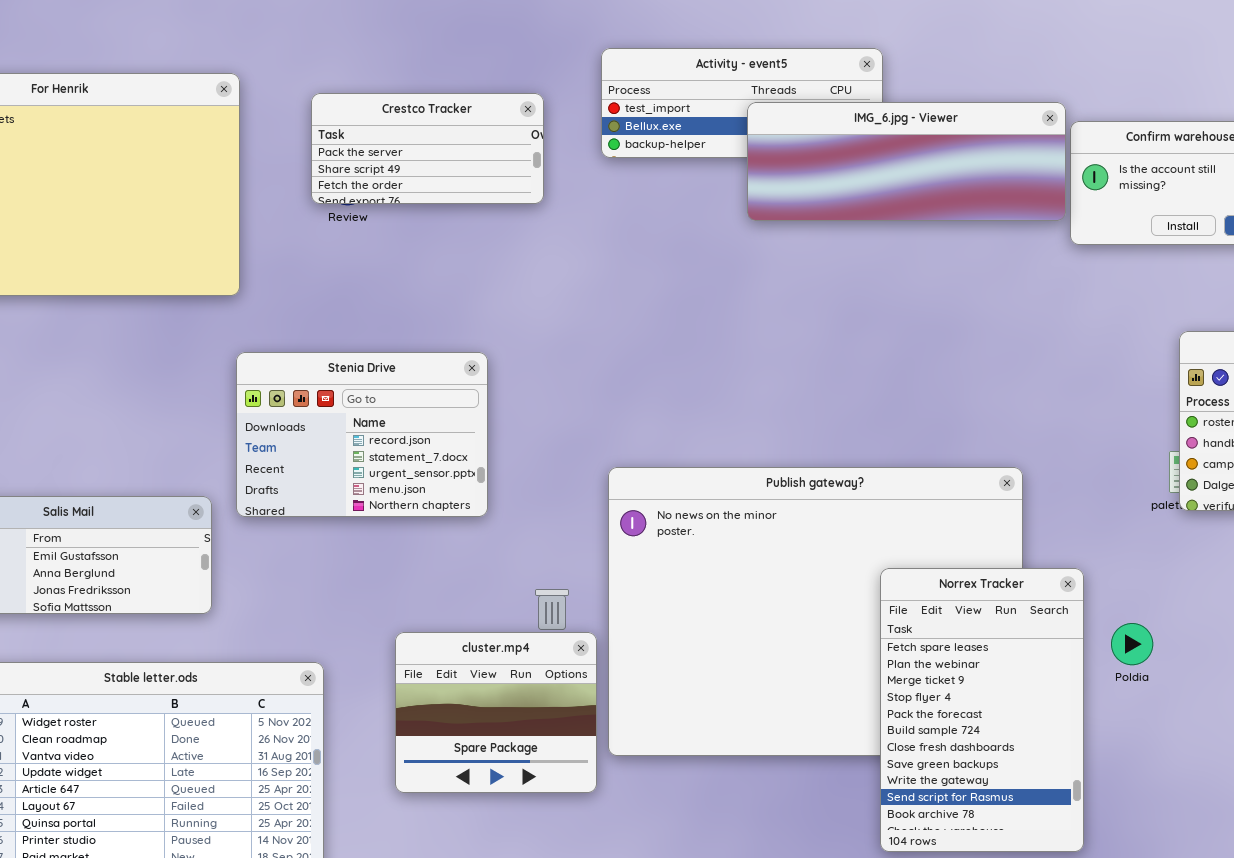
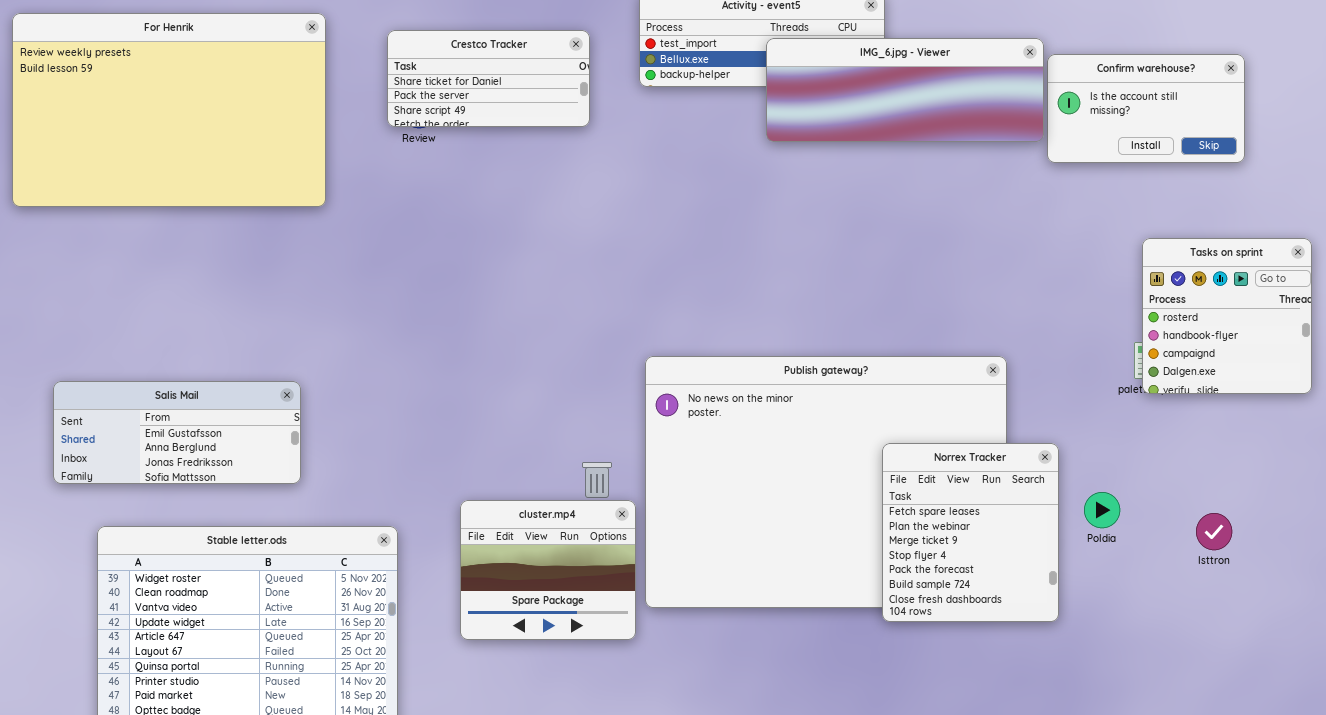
Crestco Tracker: [311,93,544,204] -> [387,30,590,127], scrolled up 1 row
Stenia Drive: [236,352,488,517] -> none, closed
Norrex Tracker: [880,568,1084,852] -> [882,443,1059,622], resized

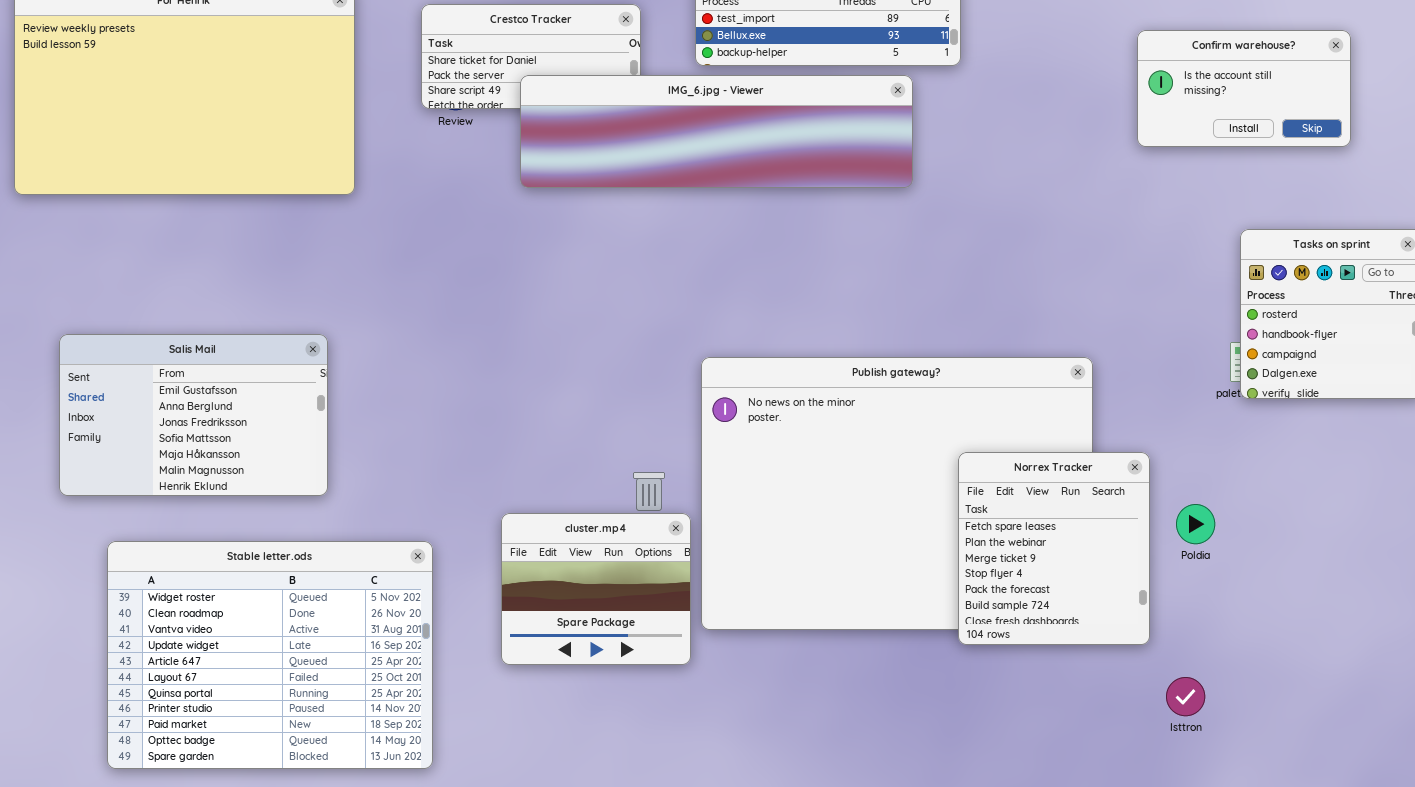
IMG_6.jpg - Viewer: [766,38,1044,142] -> [520,75,913,188], moved, resized
Salis Mail: [53,381,301,484] -> [59,334,328,496], resized
Isttron: [1196,513,1232,550] -> [1166,677,1205,716], moved

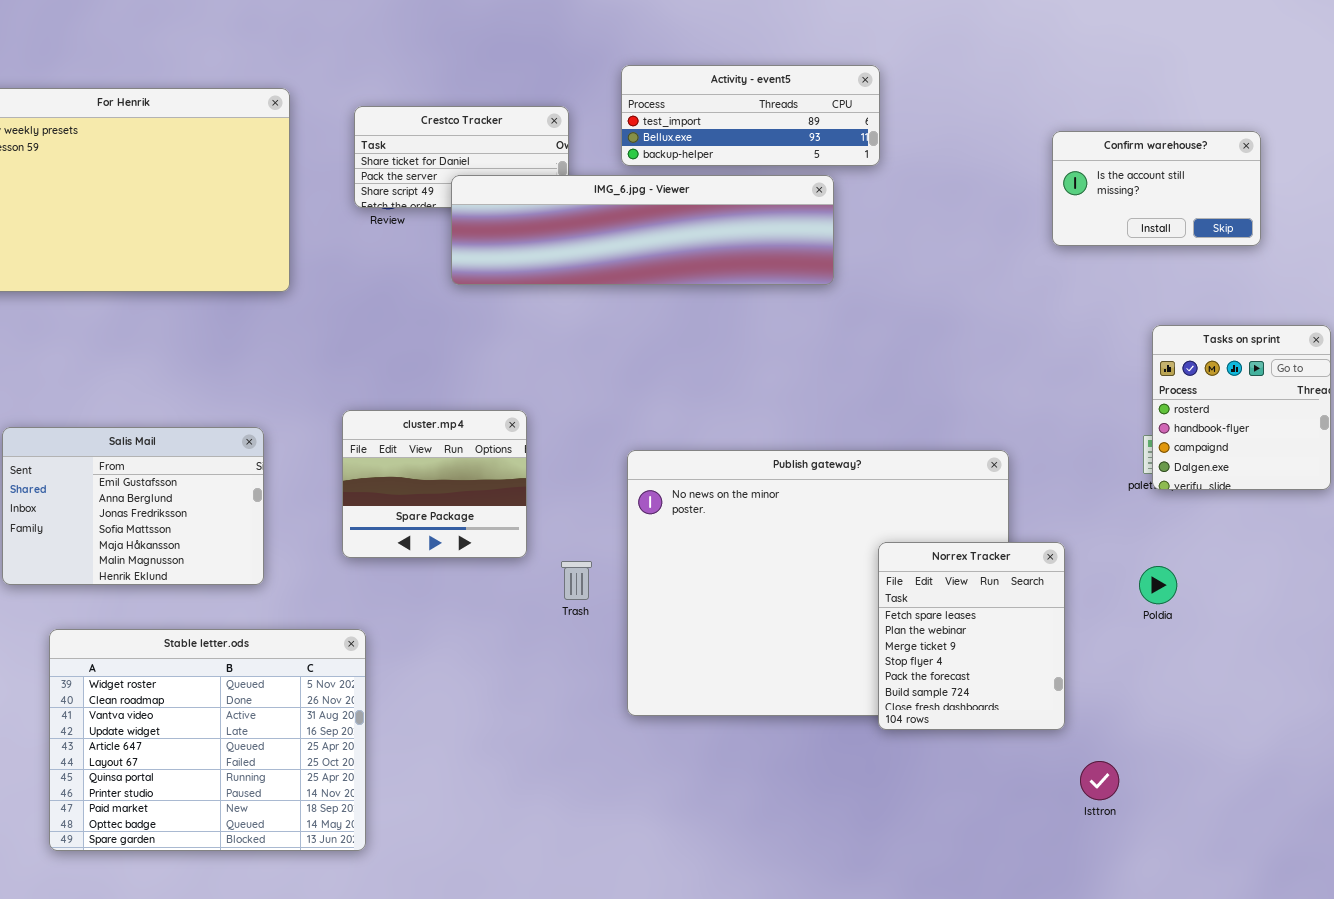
Poldia: [1176,504,1215,544] -> [1139,566,1177,604], moved
cluster.mp4: [501,513,691,665] -> [342,410,527,558], moved

